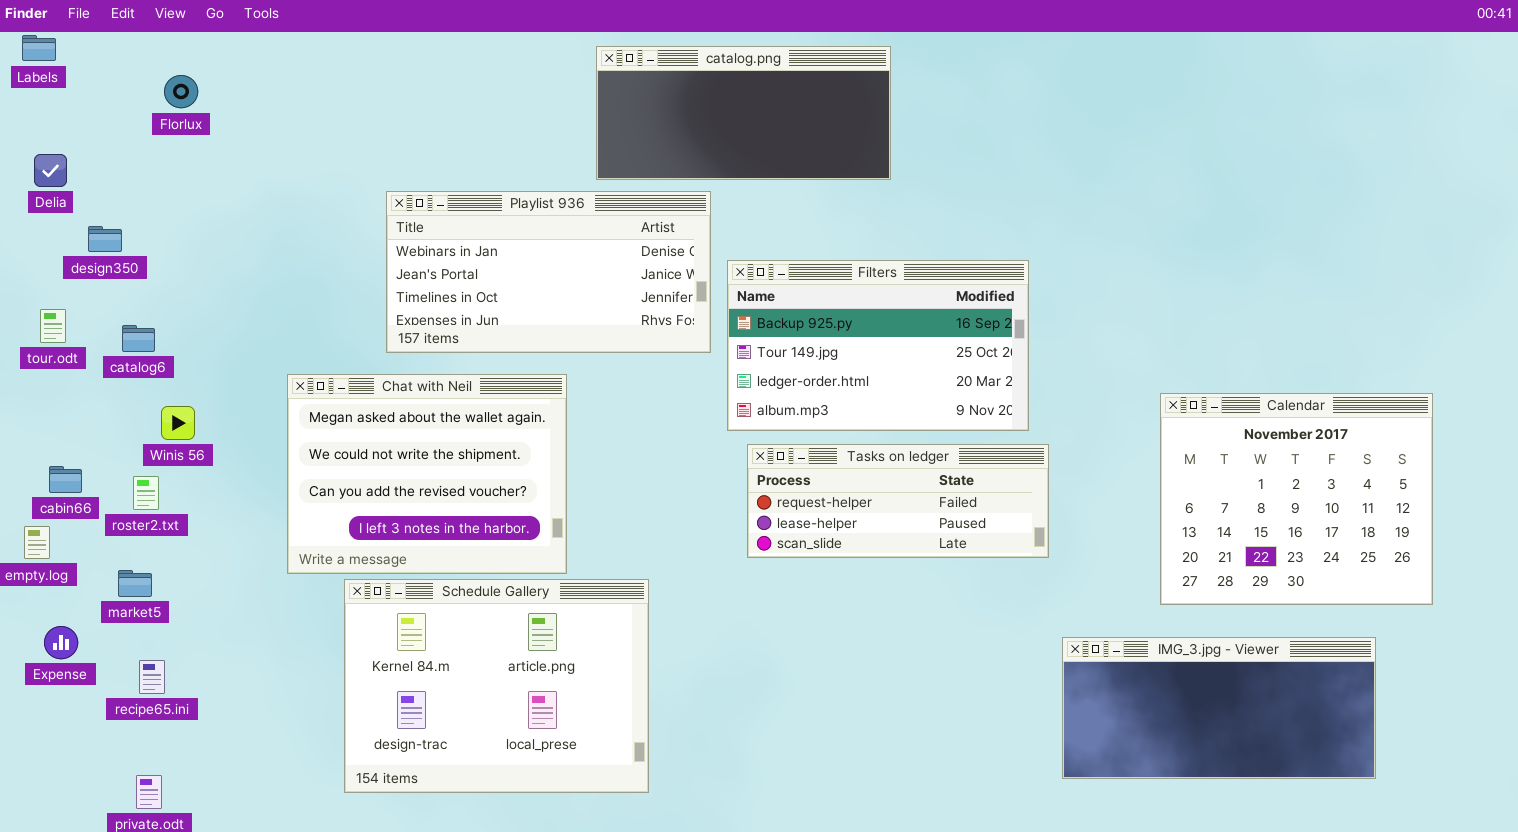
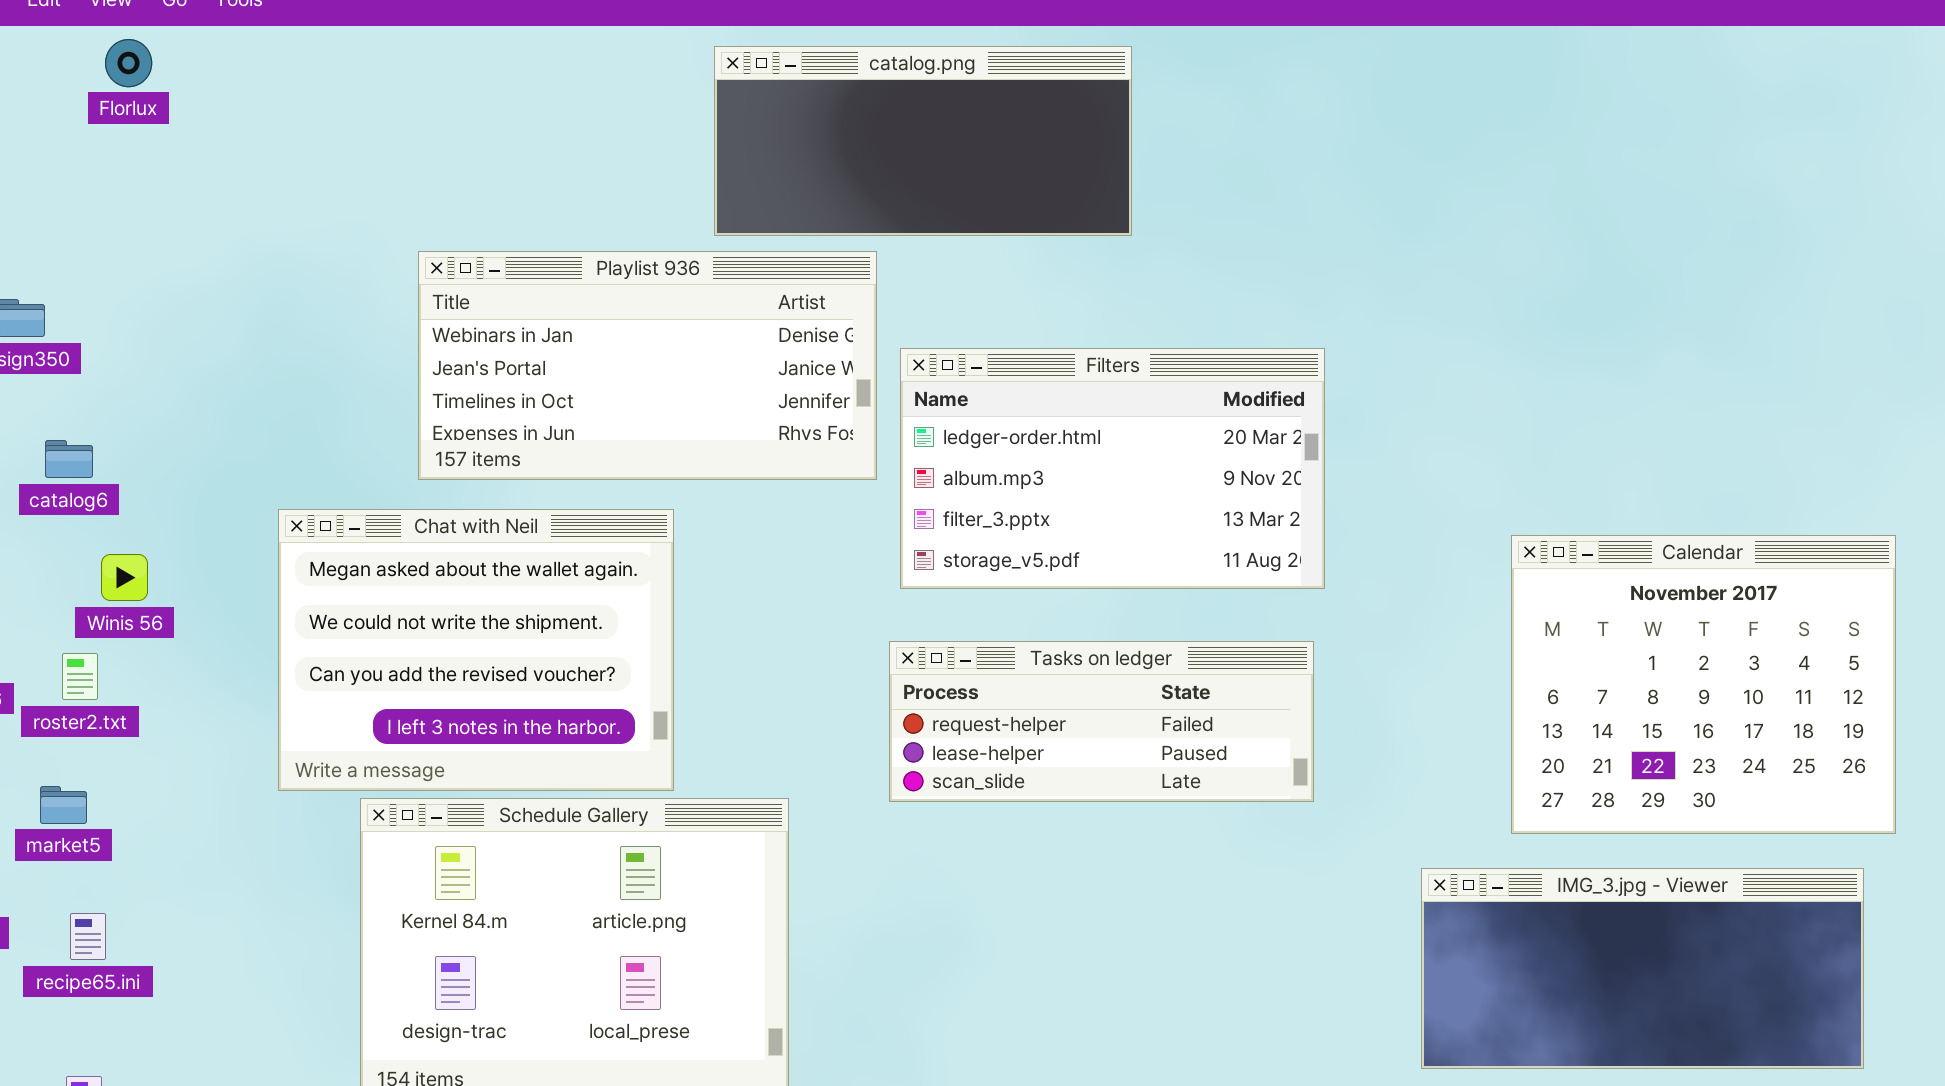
Florlux: [164,75,198,108] -> [105,39,152,87], moved
Filters: [727,260,1029,431] -> [900,348,1325,589], scrolled down 2 rows
Tasks on ledger: [747,444,1049,558] -> [889,641,1314,802], moved
IMG_3.jpg - Viewer: [1062,637,1376,779] -> [1421,868,1864,1069], moved

